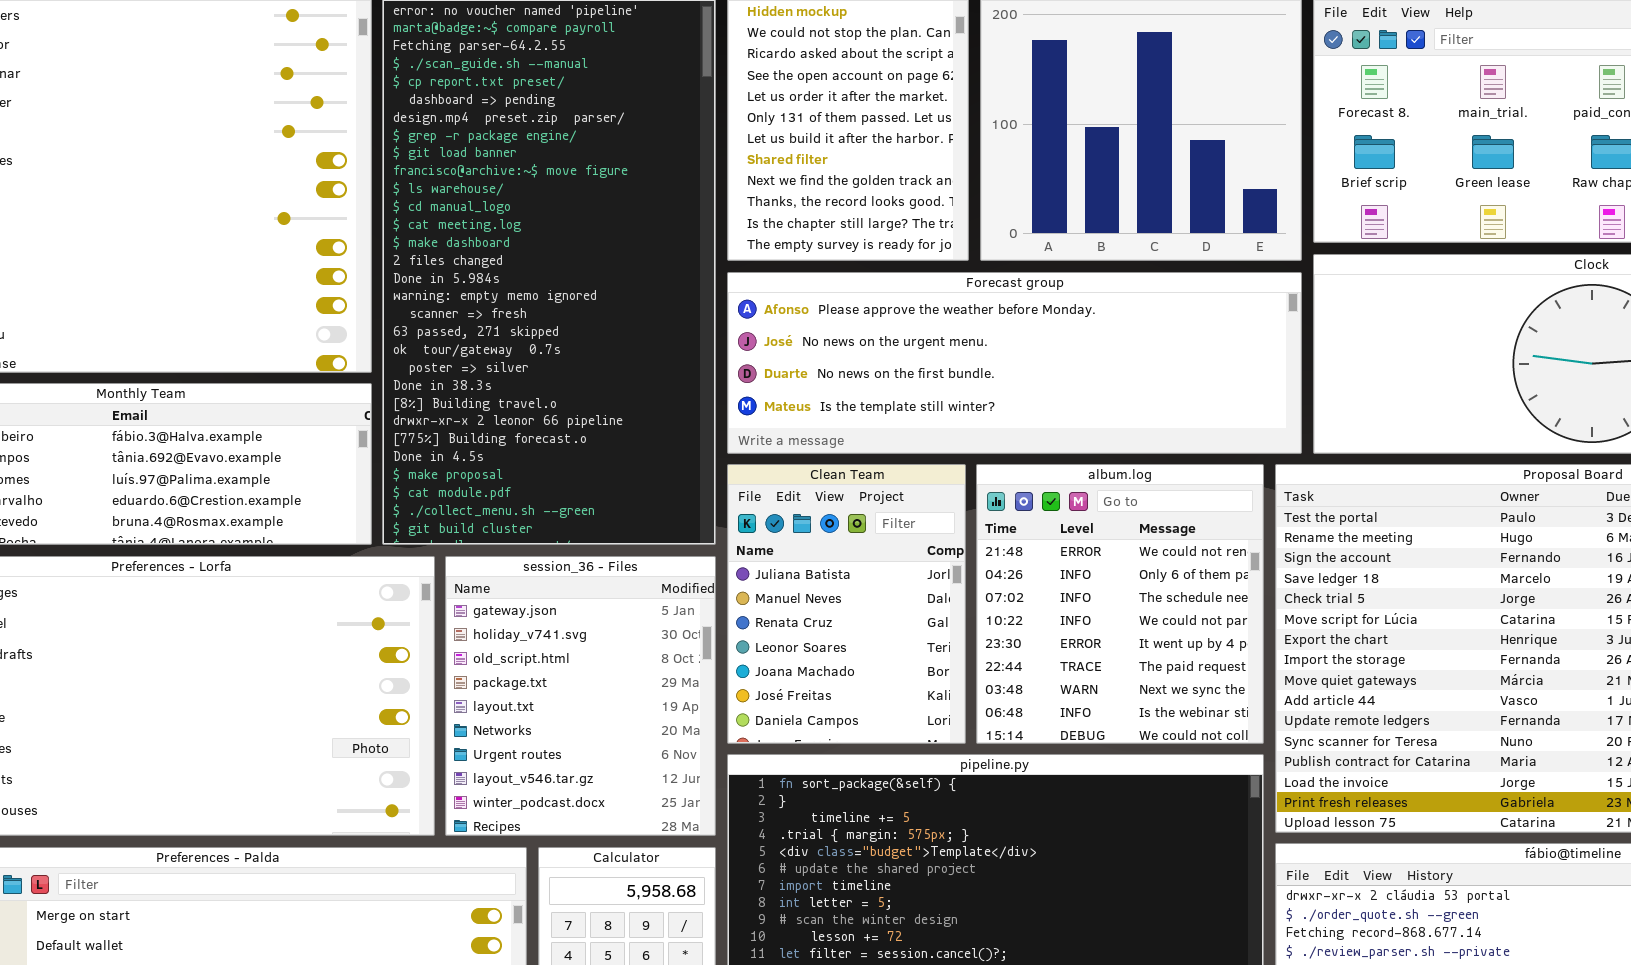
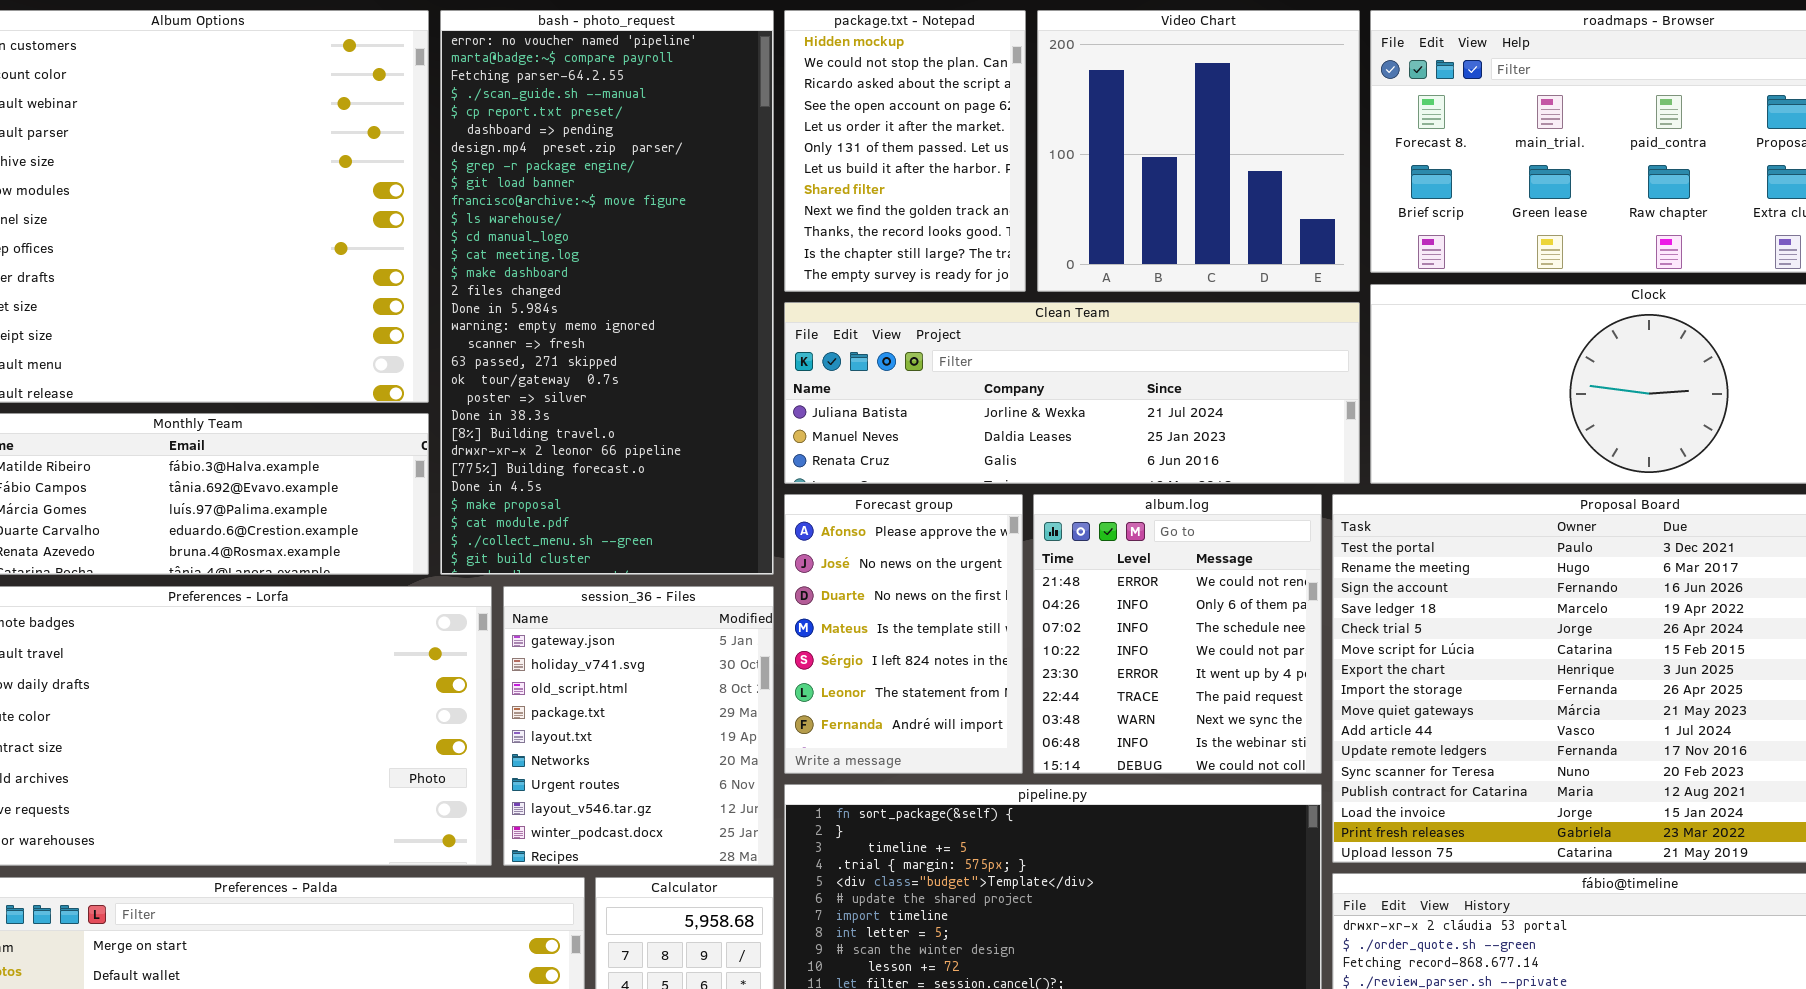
Forecast group: [727,272,1302,454] -> [784,494,1023,774], moved, resized
Clean Team: [727,464,966,744] -> [784,302,1360,484], moved, resized

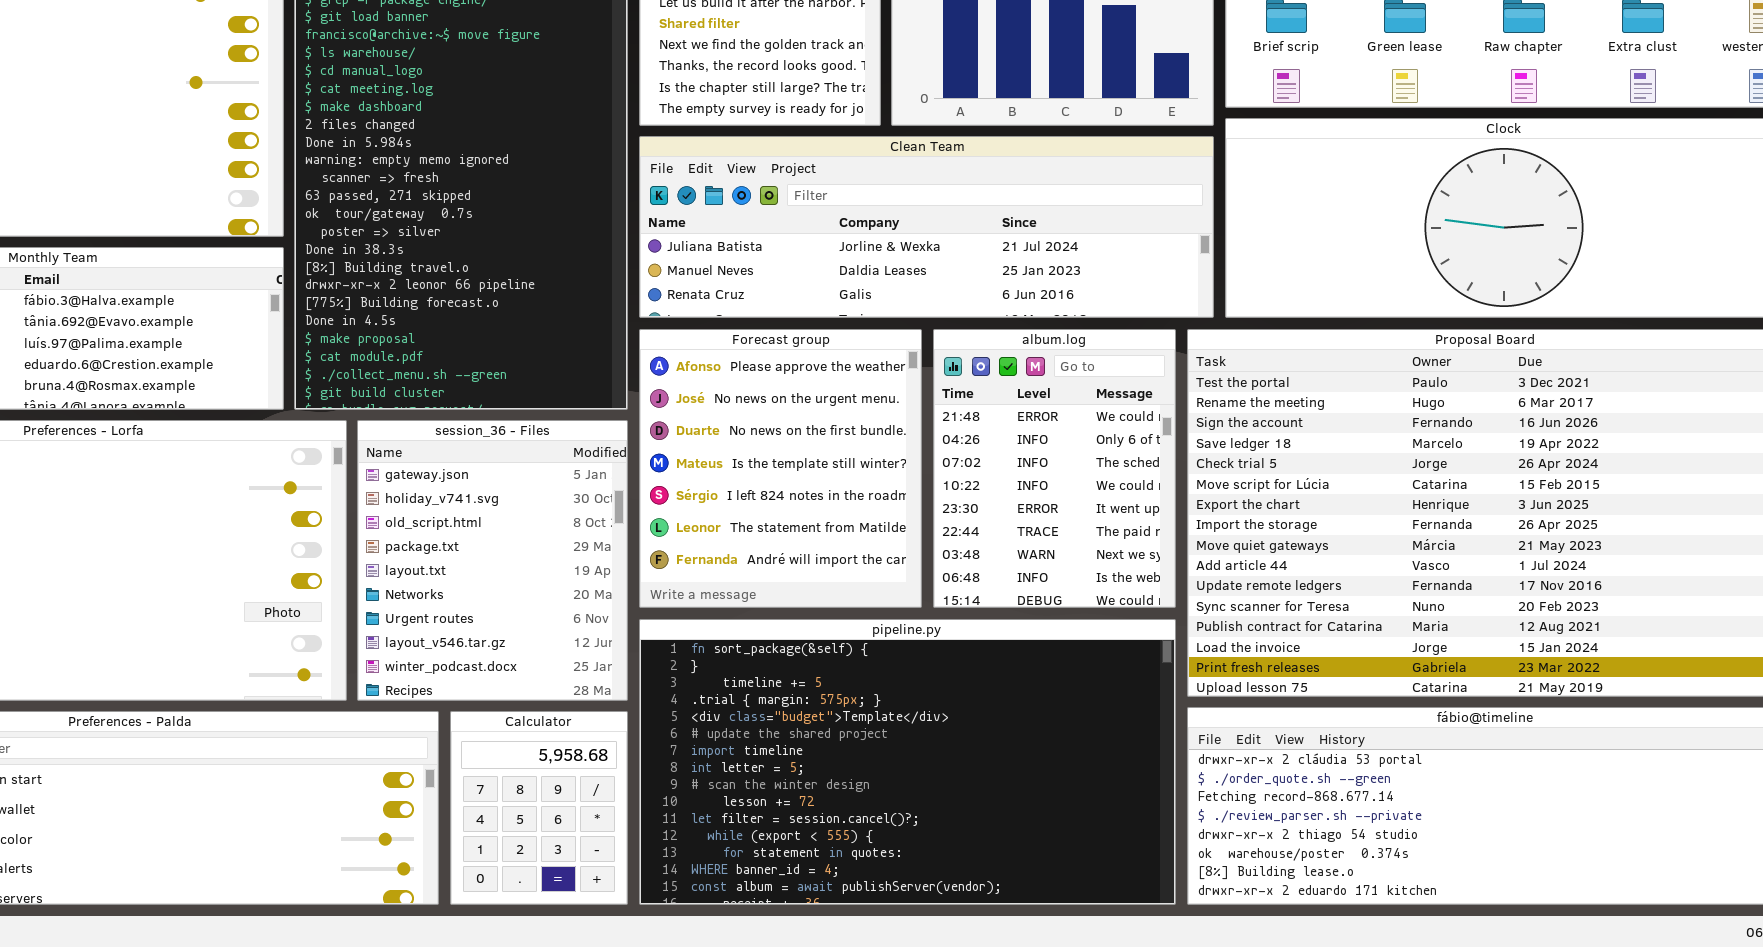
Forecast group: [784,494,1023,774] -> [639,329,922,608], resized
album.log: [1033,494,1322,774] -> [933,329,1176,608], resized

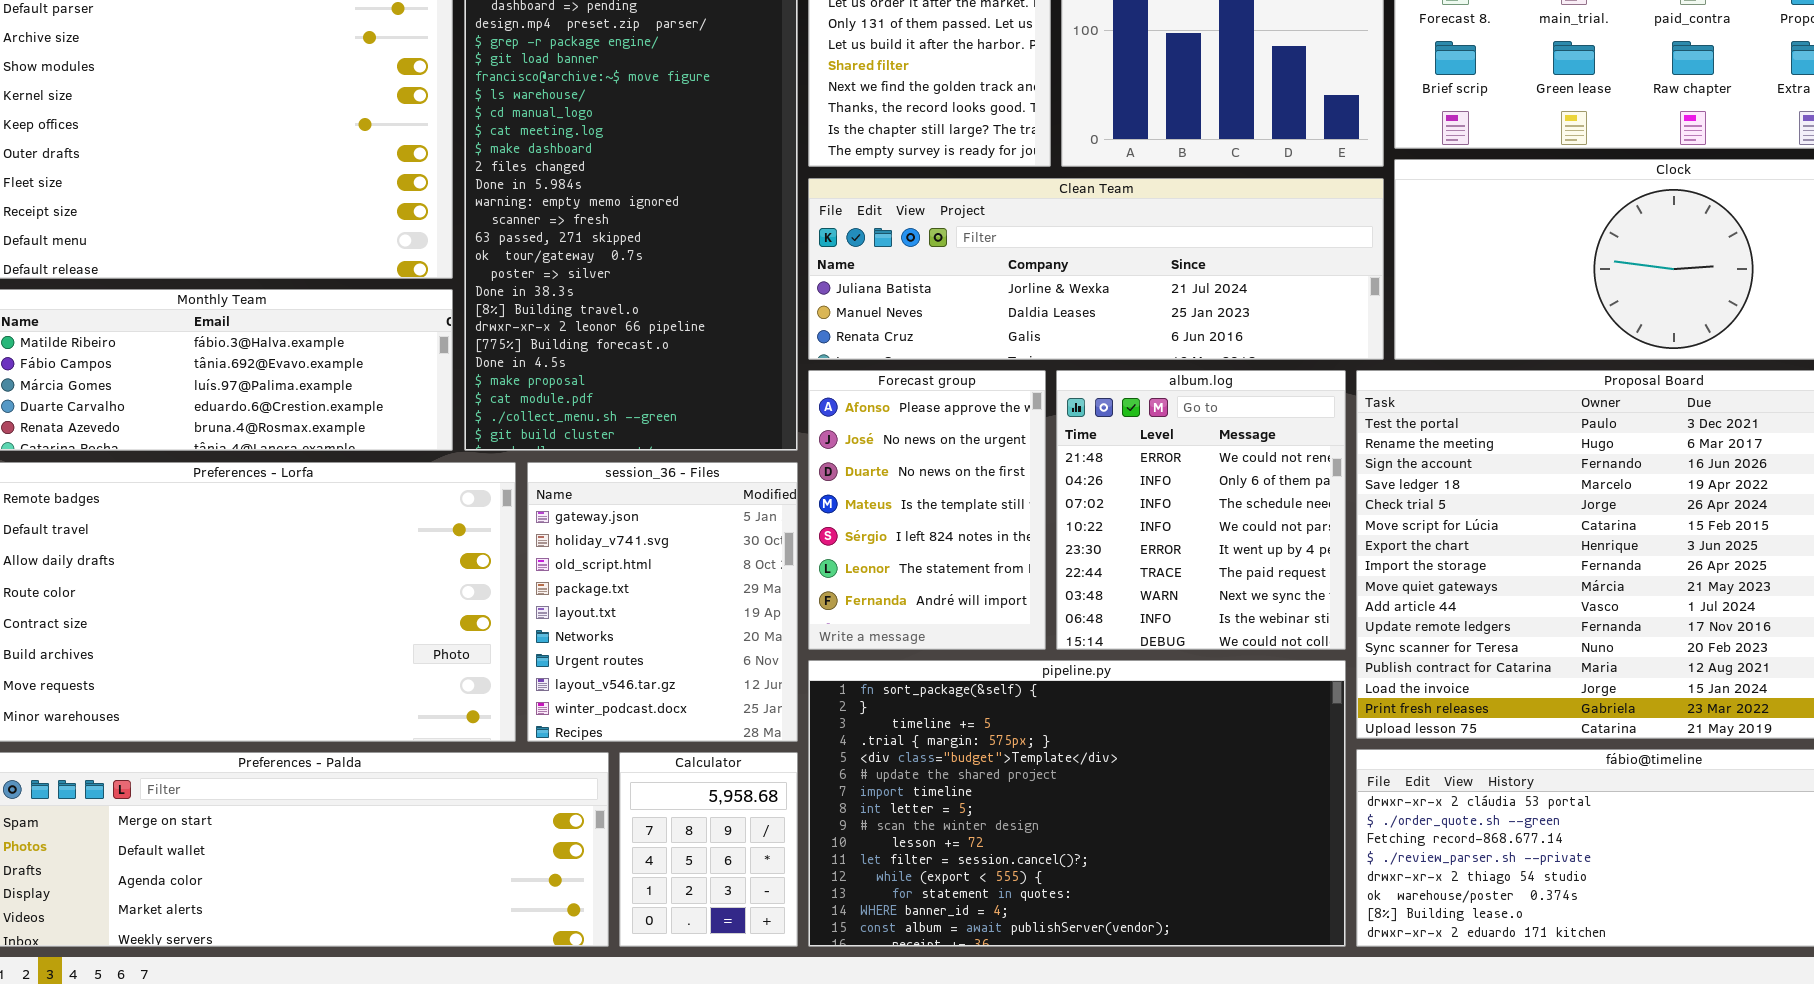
Forecast group: [639,329,922,608] -> [808,370,1046,650], resized
album.log: [933,329,1176,608] -> [1056,370,1346,650], resized

